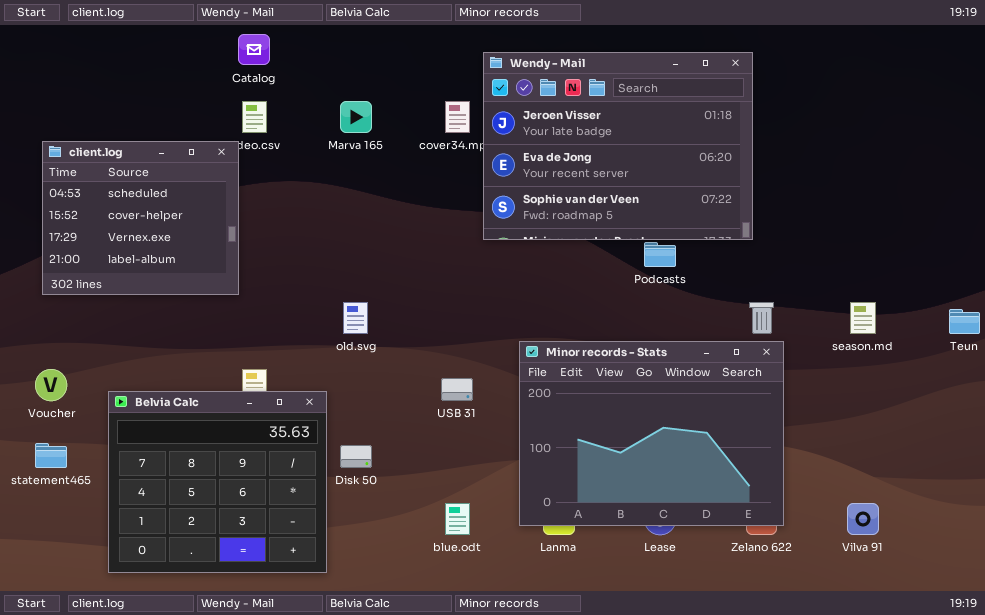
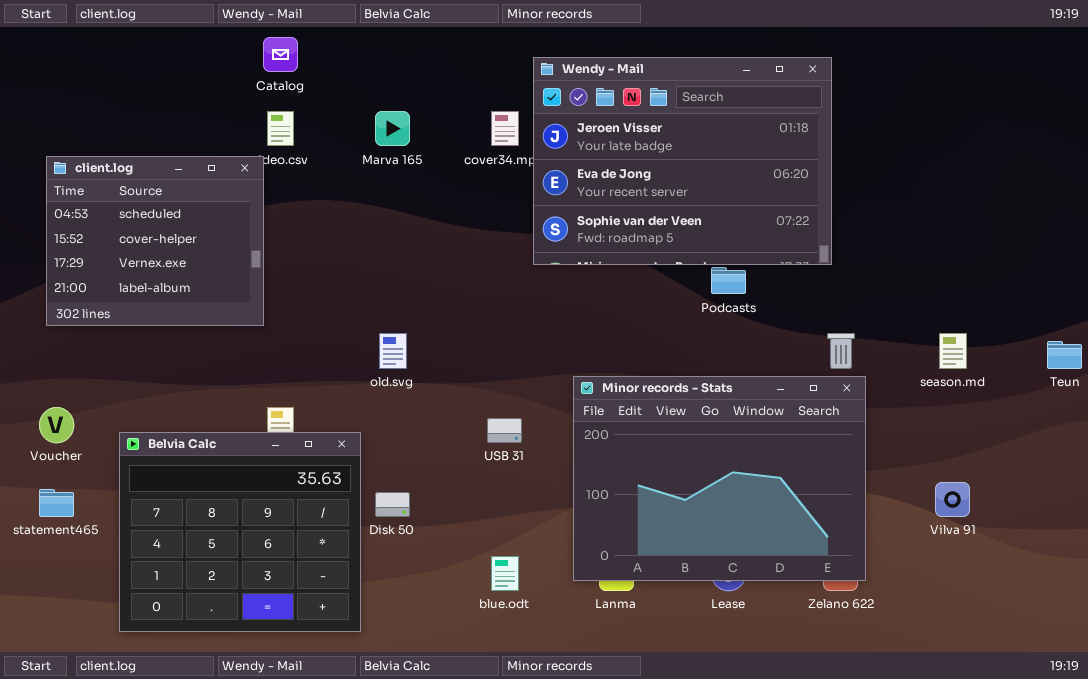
Vilva 91: [847,503,879,535] -> [935,482,970,517], moved

